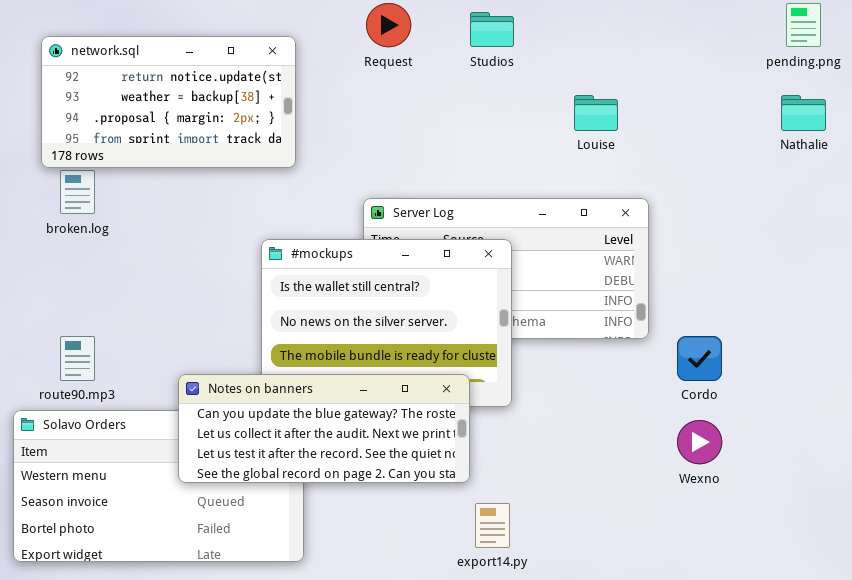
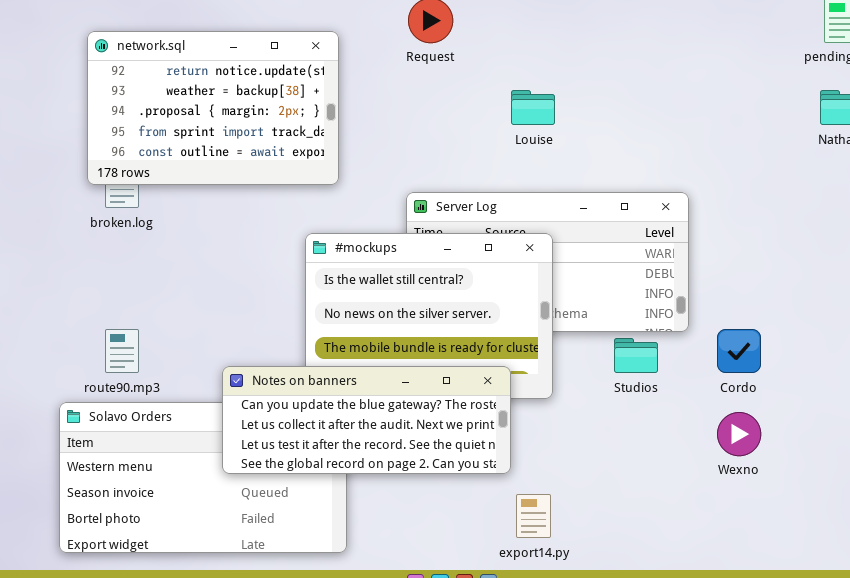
Studios: [470,12,514,47] -> [614,338,658,373], moved
network.sql: [41,36,296,168] -> [87,31,339,185], resized
Louise: [574,95,618,131] -> [511,90,555,125], moved

